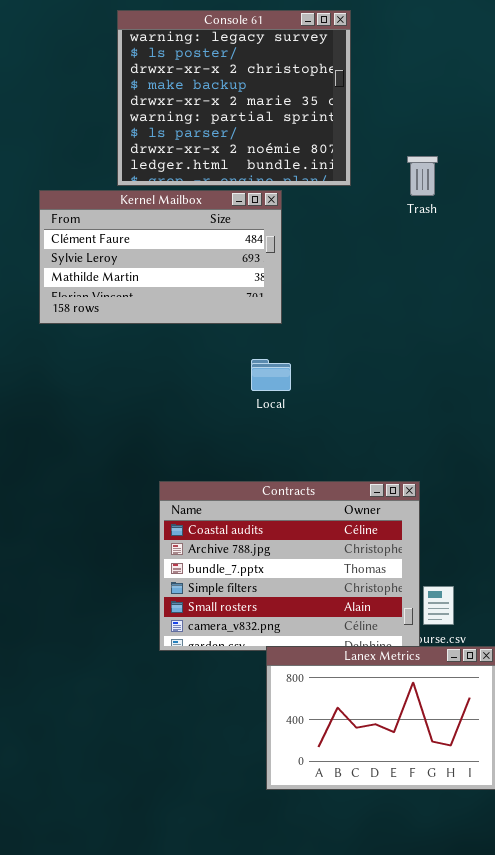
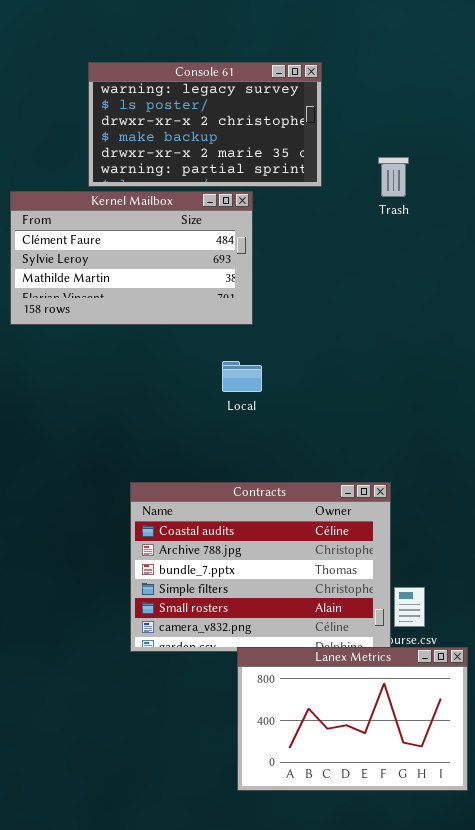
Console 61: [117,10,351,186] -> [88,62,322,187], resized

